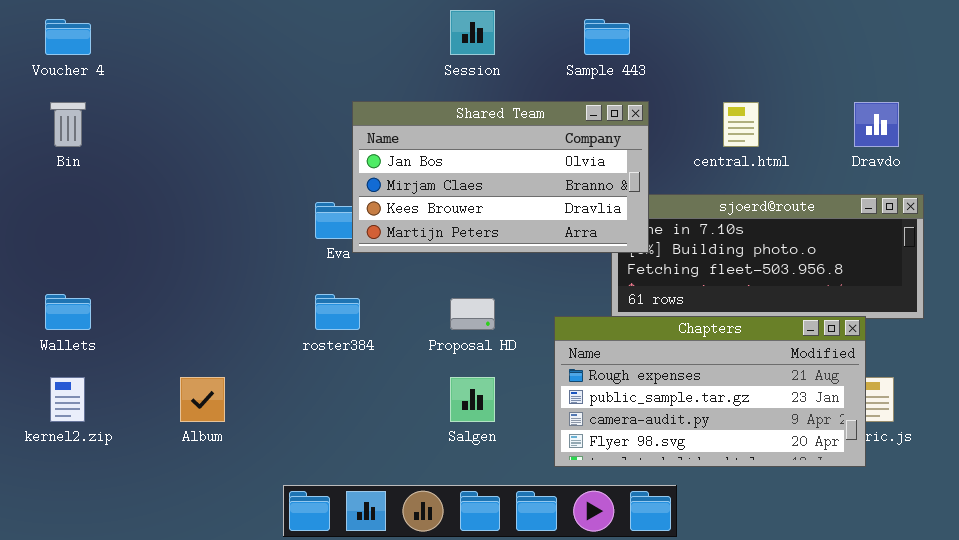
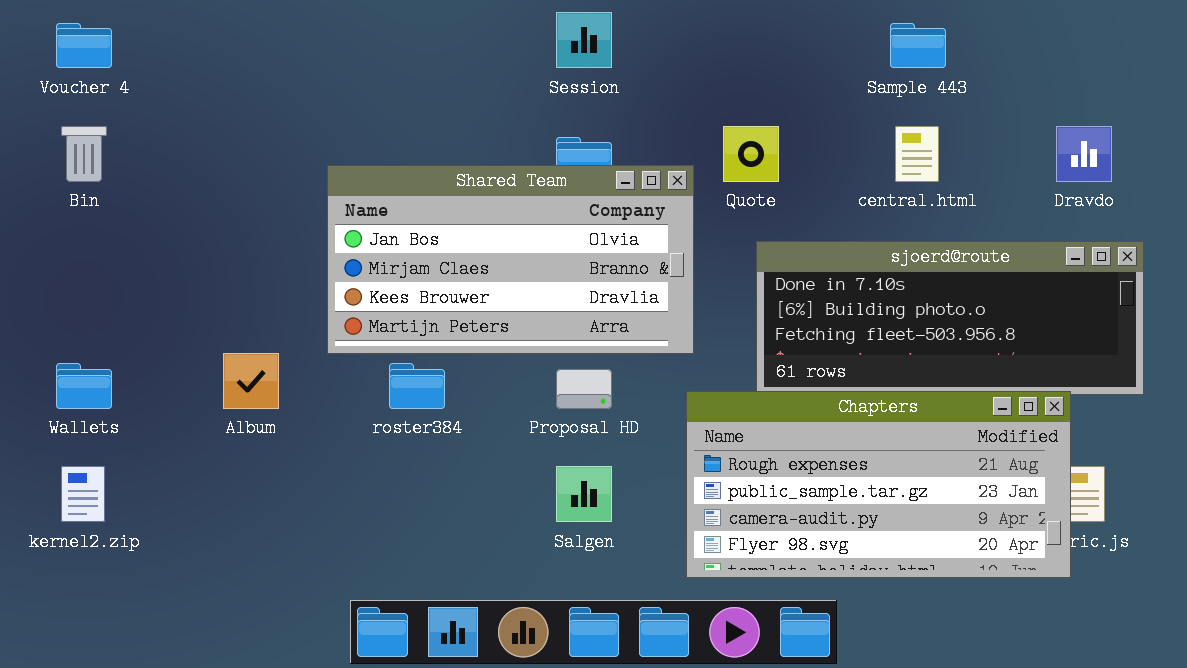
Sample 443: [584,19,630,55] -> [890,23,946,68], moved
Shared Team: [352,101,649,253] -> [327,165,694,354], moved
Album: [180,377,225,422] -> [223,353,279,409], moved

